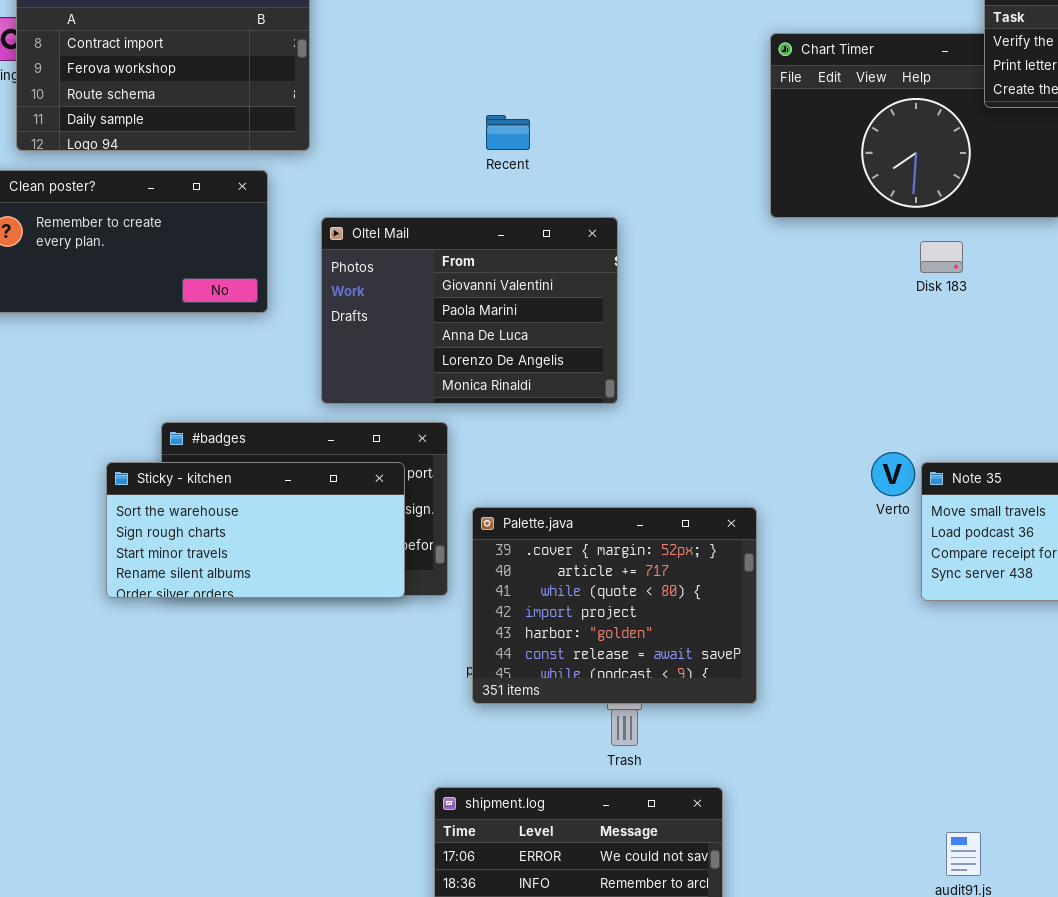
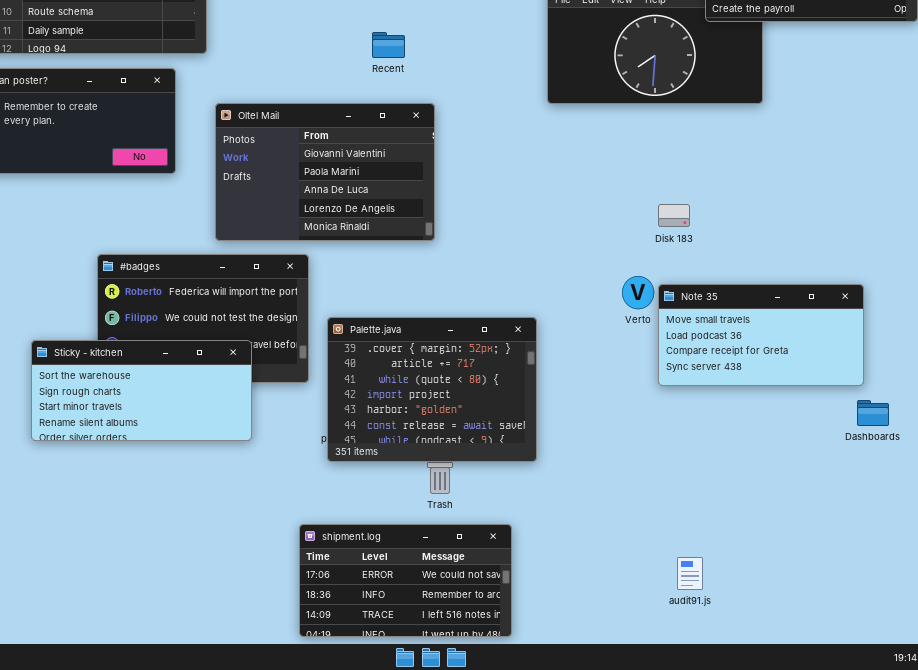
Recent: [486,115,530,150] -> [372,32,405,58], moved
Disk 183: [920,241,963,273] -> [658,204,690,227], moved
Sticky - kitchen: [106,462,405,598] -> [31,340,252,441], moved

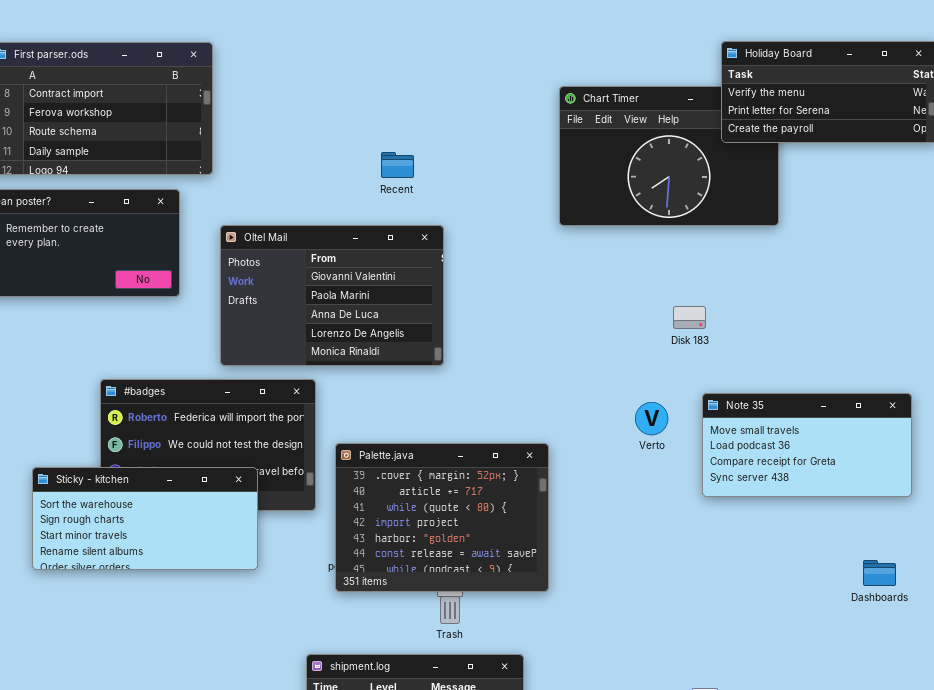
Disk 183: [658,204,690,227] -> [673,306,706,329], moved
Note 35: [658,284,864,386] -> [702,393,912,497], moved
Dashboards: [857,400,889,426] -> [863,560,896,586], moved

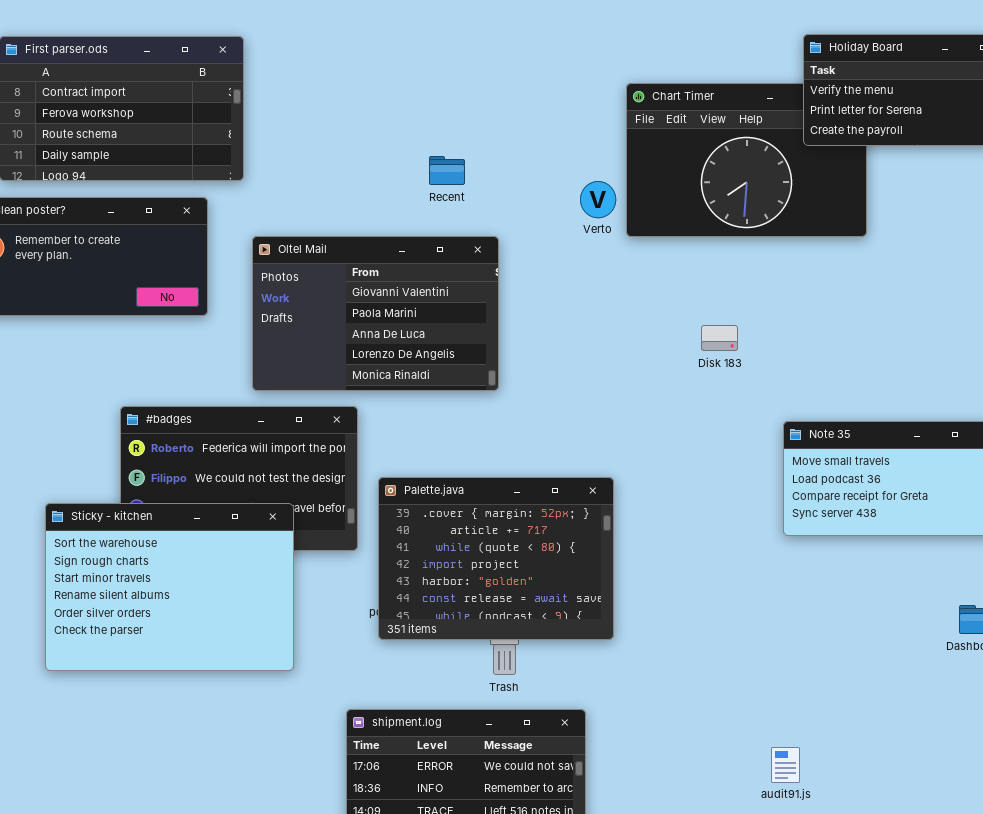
Disk 183: [673,306,706,329] -> [701,325,738,351], moved
Verto: [635,402,668,435] -> [580,181,616,218], moved
Sticky - kitchen: [32,467,258,570] -> [45,503,294,671], resized

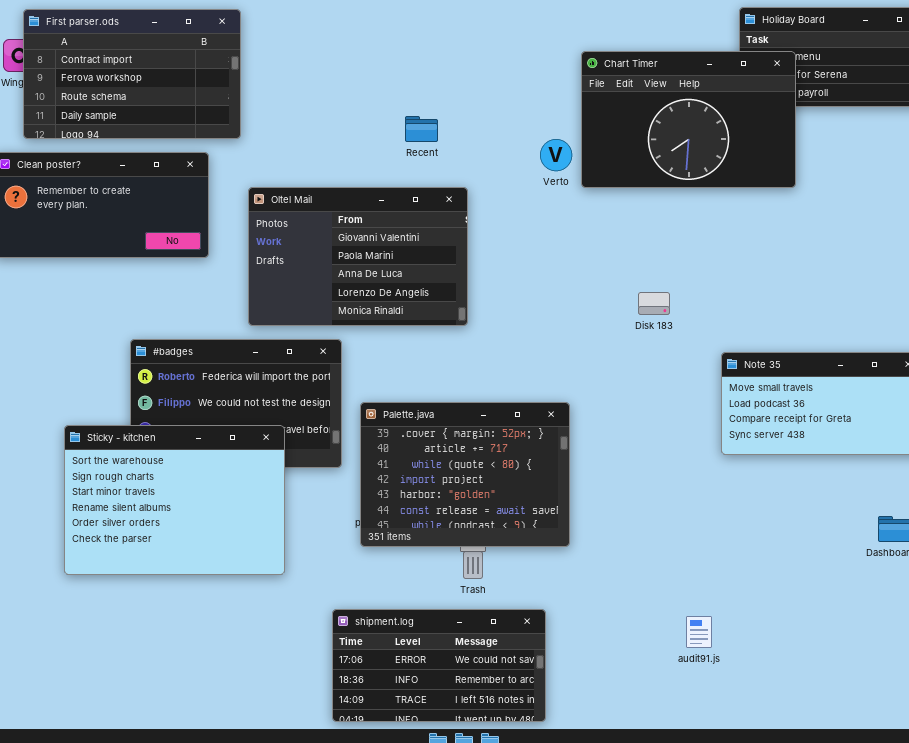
Chart Timer: [626,83,867,237] -> [581,51,796,188], raised
Disk 183: [701,325,738,351] -> [638,292,670,315], moved
audit91.js: [771,747,800,783] -> [686,616,712,648], moved

